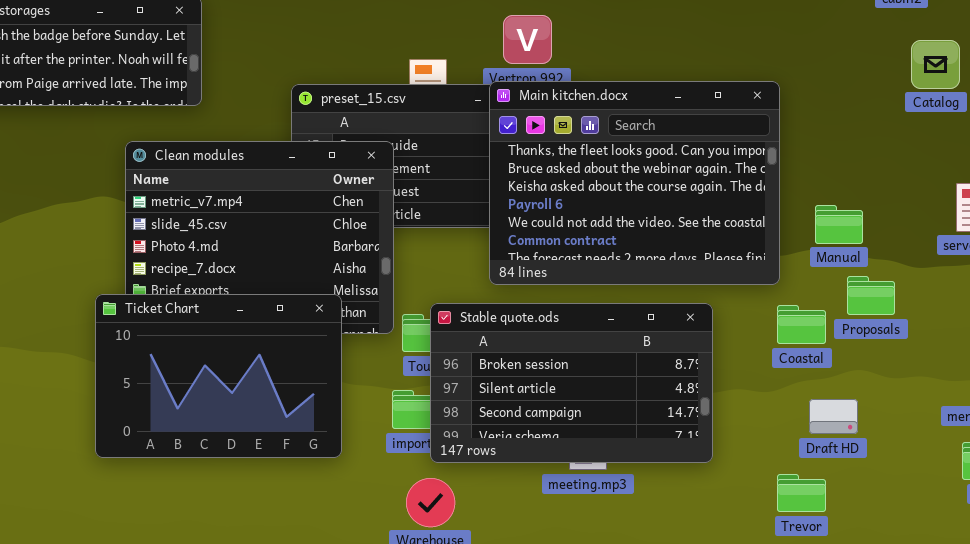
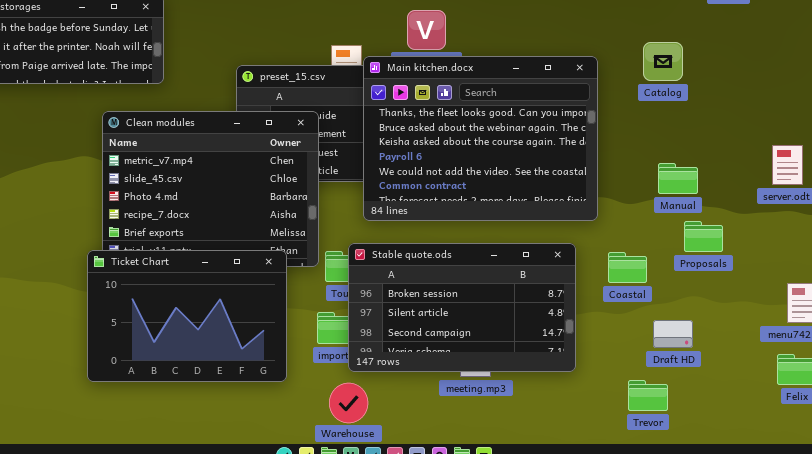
Catalog: [911,40,960,89] -> [643,42,683,81], moved
Main kitchen.docx: [489,81,780,285] -> [363,56,598,221], moved
Ticket Chart: [95,294,342,458] -> [87,250,287,382], moved
Coastal: [777,305,826,344] -> [608,252,647,283], moved

